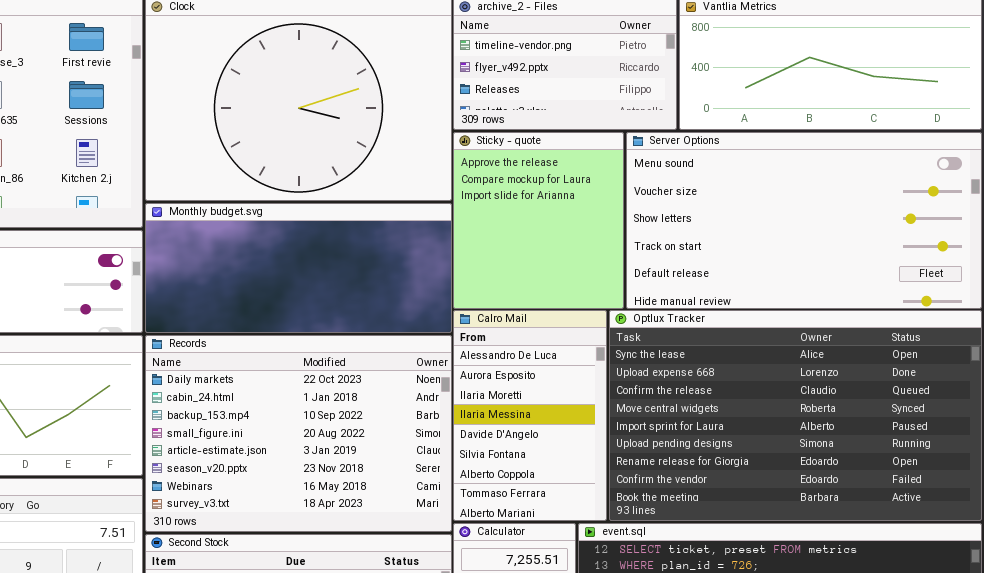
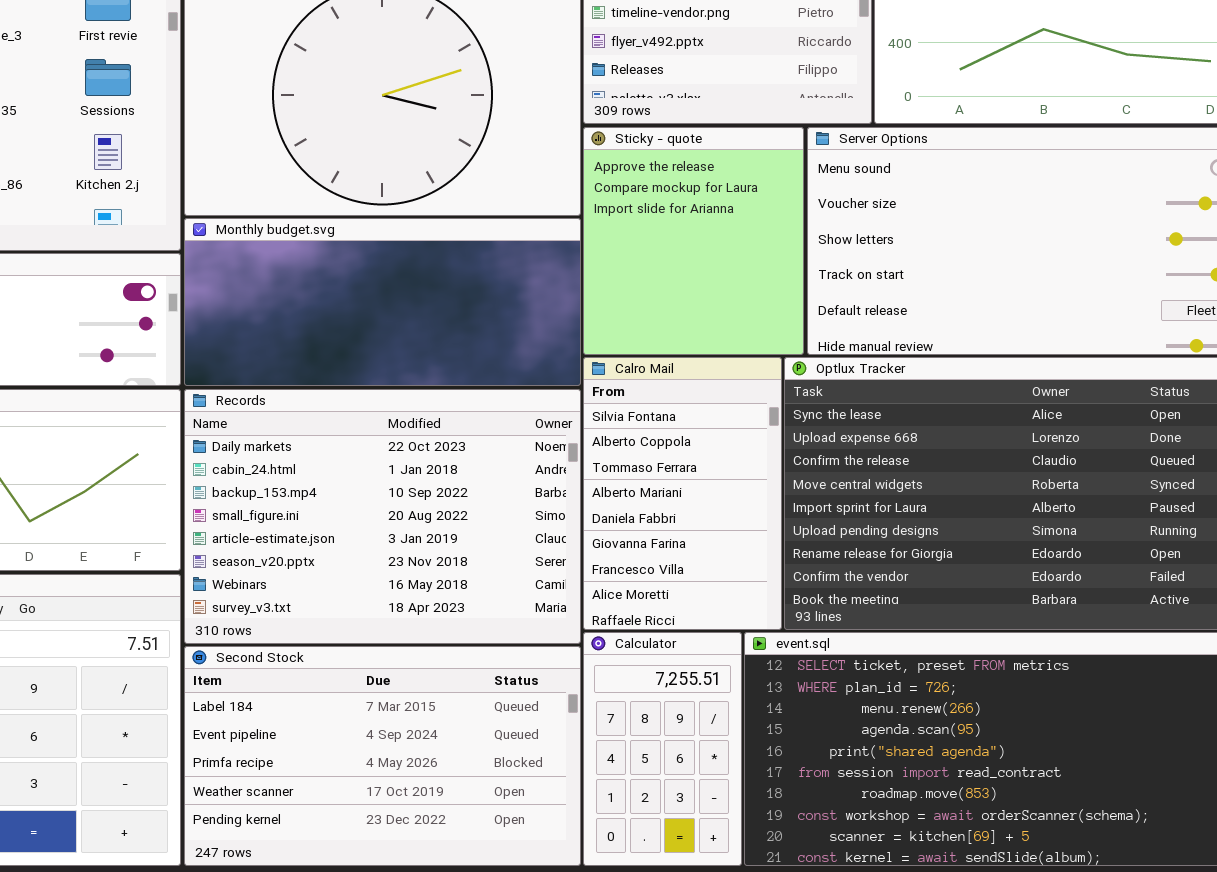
Calro Mail: [453,310,607,521] -> [583,357,782,630], scrolled down 5 rows

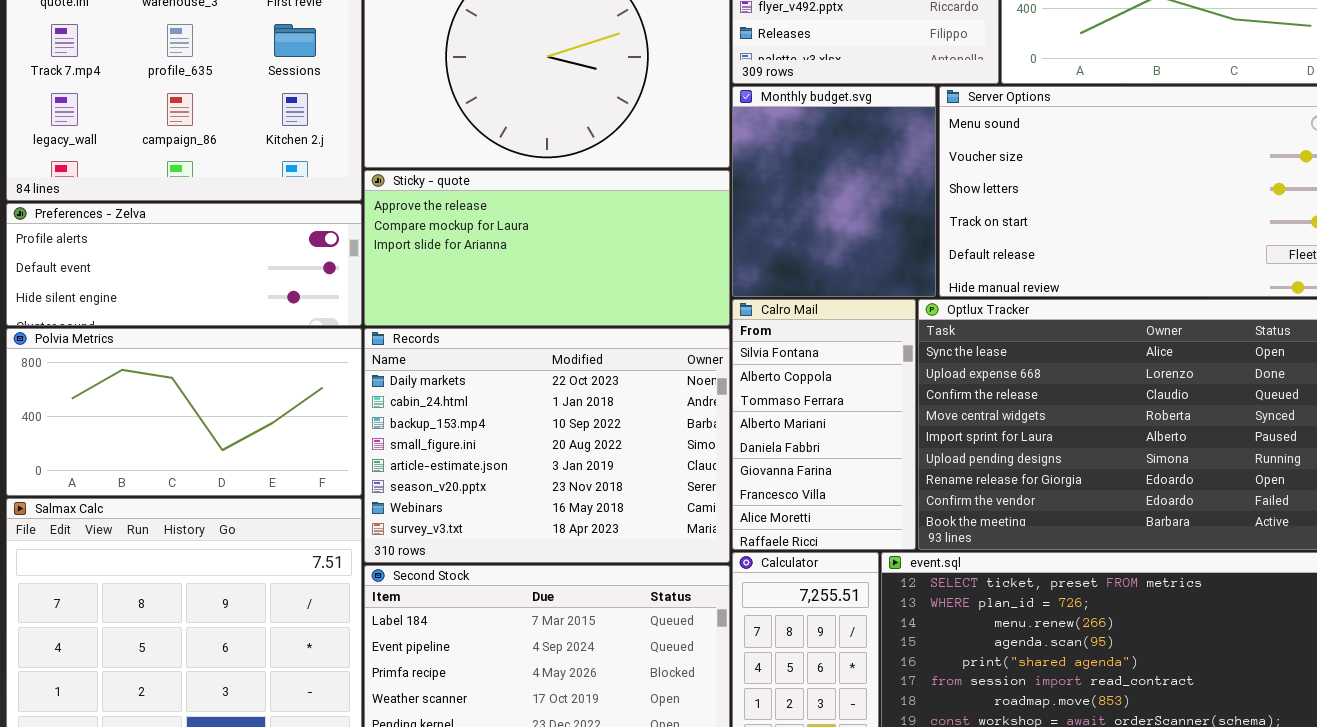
Sticky - quote: [583,127,804,355] -> [364,170,730,326], moved, resized
Monthly budget.svg: [184,218,581,386] -> [732,86,936,297], moved, resized

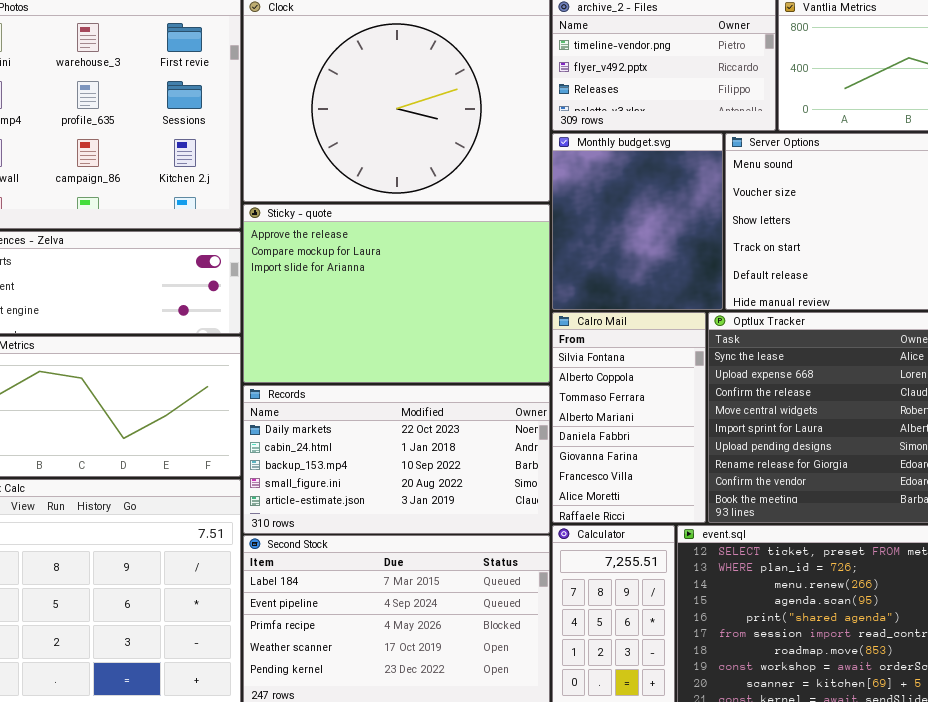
Sticky - quote: [364,170,730,326] -> [243,204,550,383], resized
Records: [364,328,730,563] -> [243,385,550,534], resized

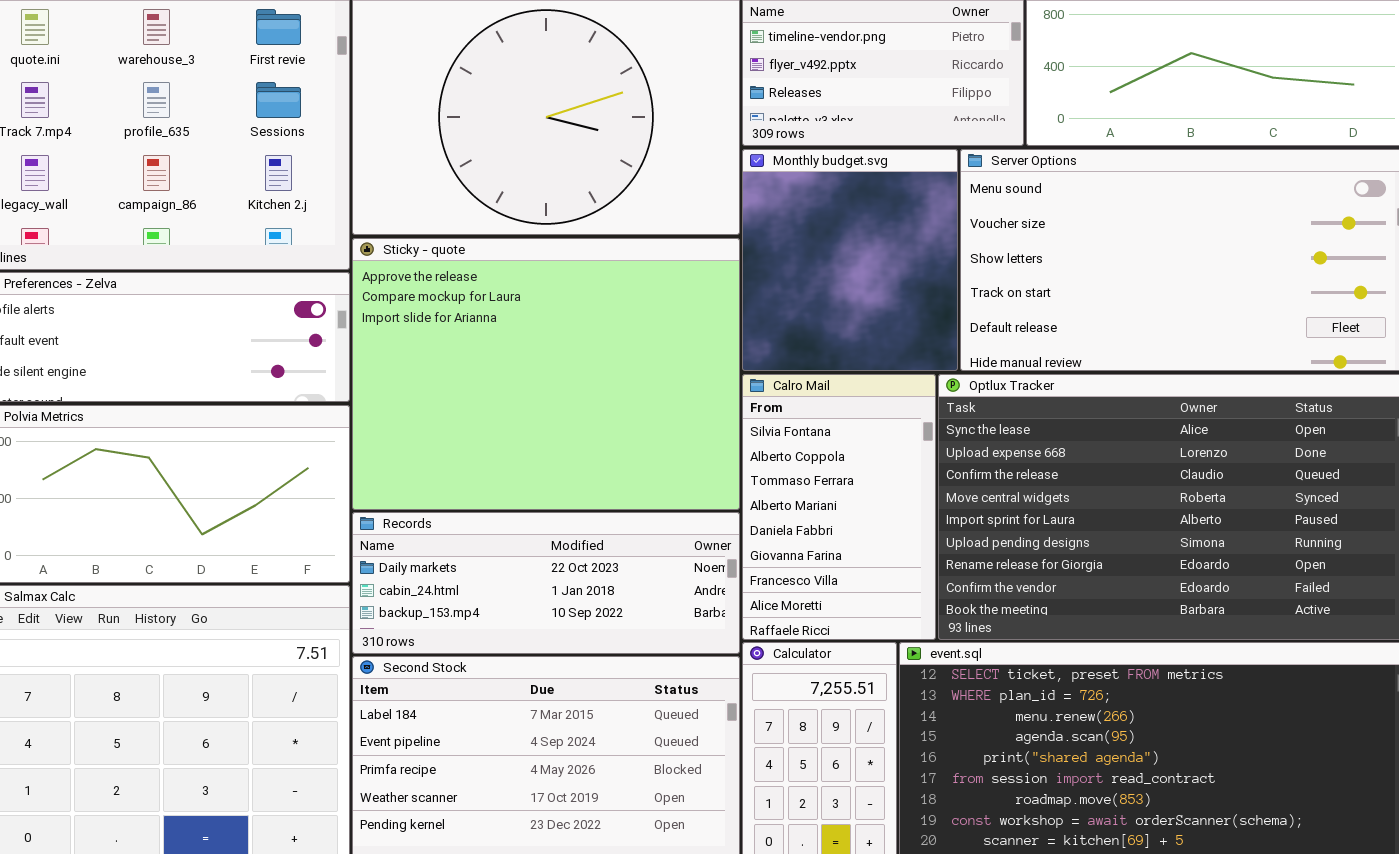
Sticky - quote: [243,204,550,383] -> [352,238,740,510], resized
Records: [243,385,550,534] -> [352,512,740,654], resized

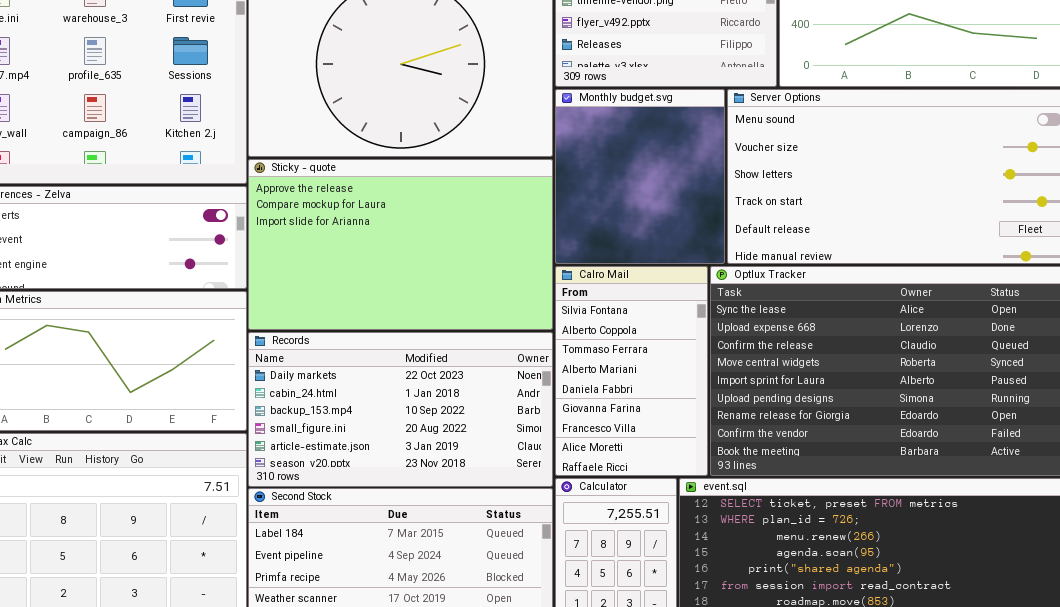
Sticky - quote: [352,238,740,510] -> [248,159,553,330], resized
Records: [352,512,740,654] -> [248,332,553,487], resized

